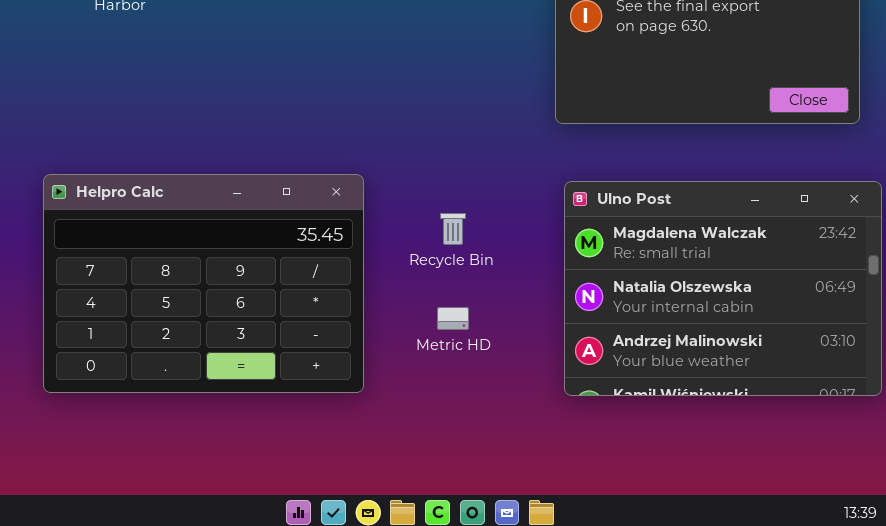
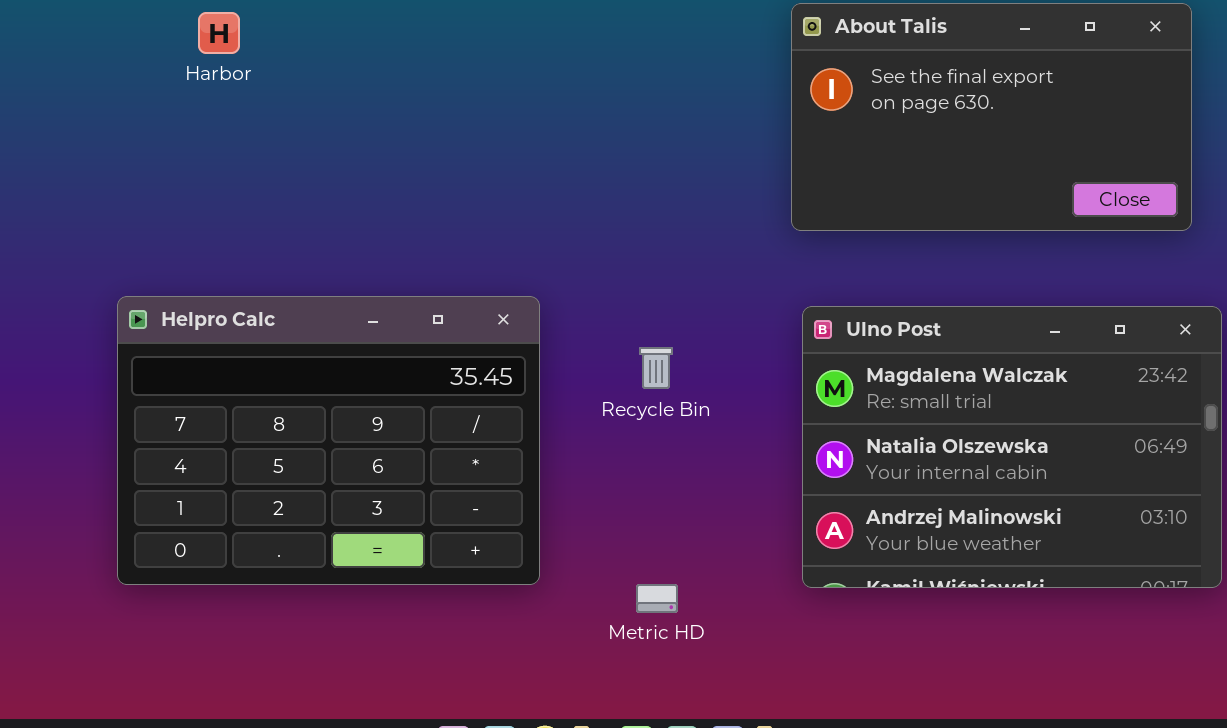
Metric HD: [437,307,469,330] -> [636,584,678,613], moved

